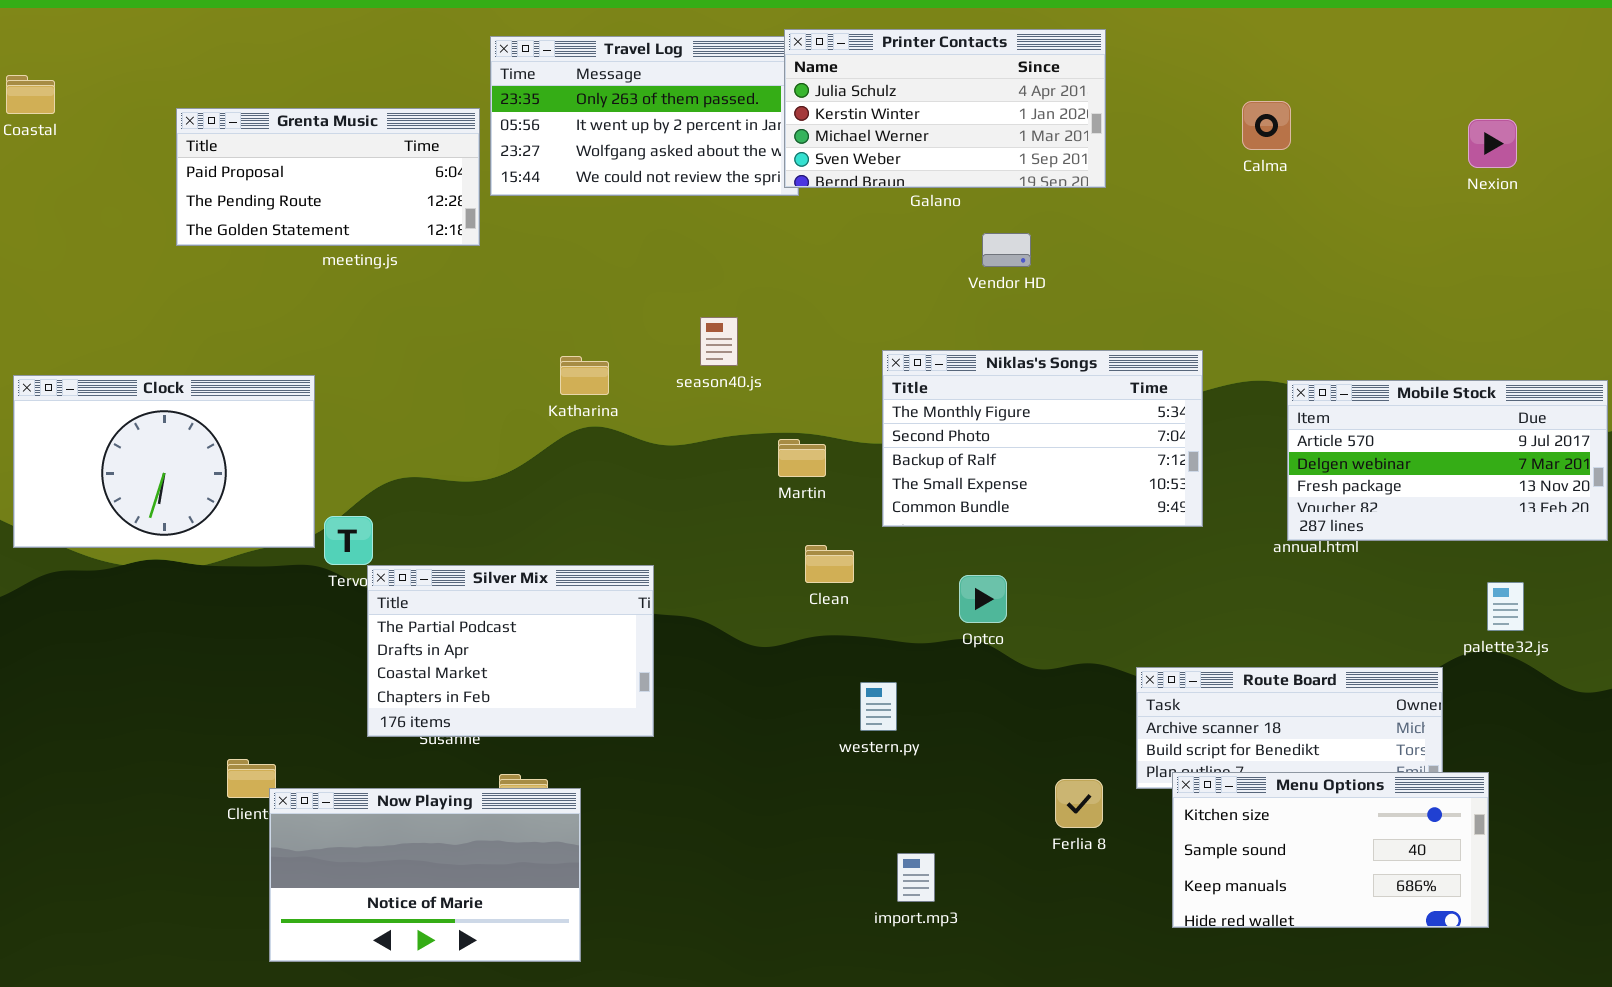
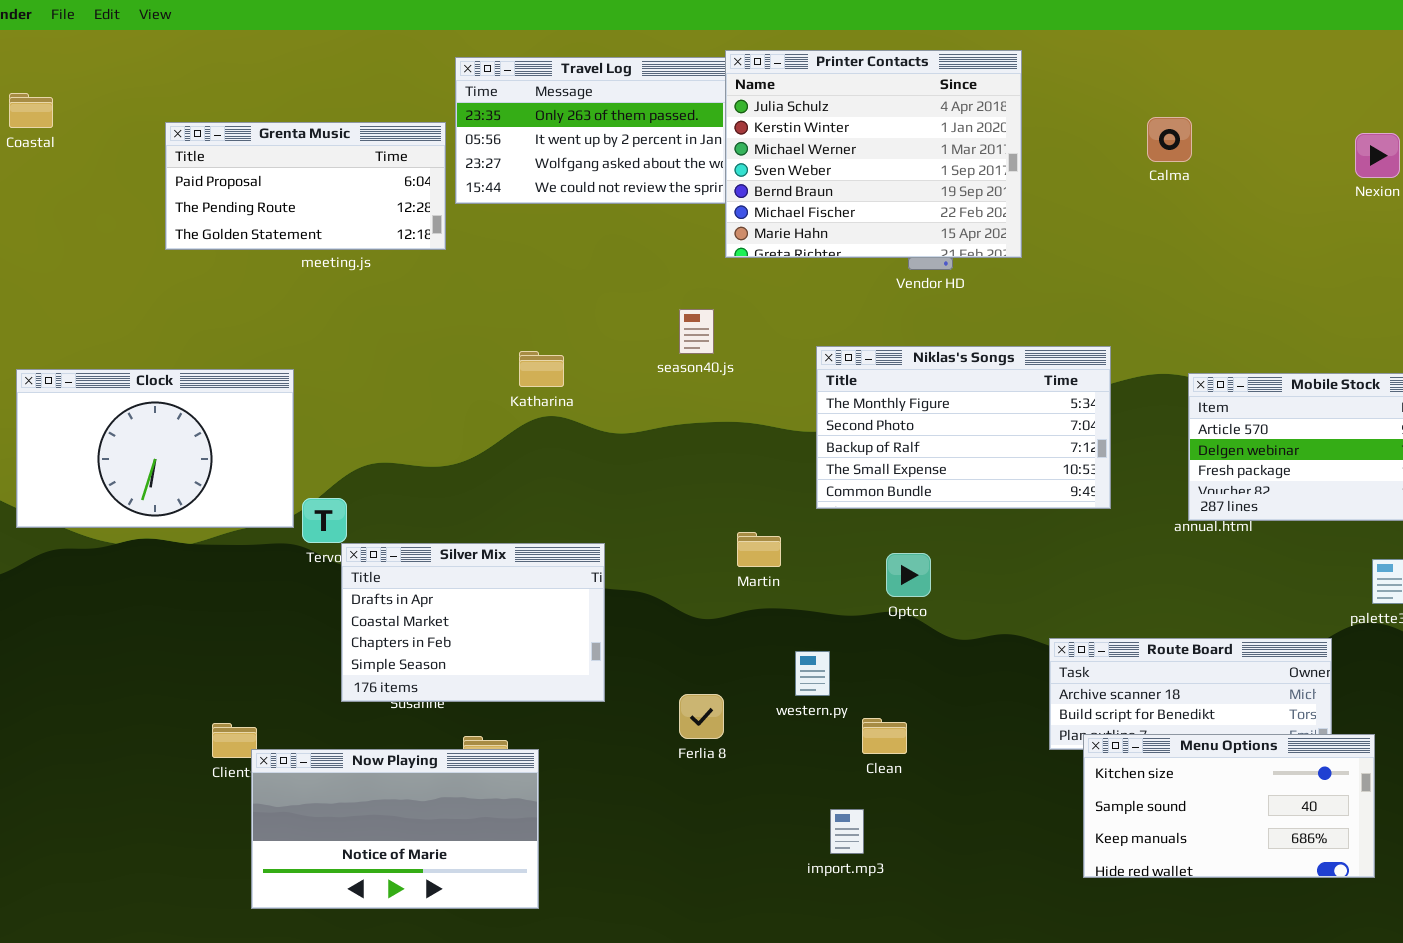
Printer Contacts: [784,29,1106,188] -> [725,50,1022,258], resized
season40.js: [700,317,738,366] -> [679,309,714,354], moved
Martin: [778,439,826,477] -> [737,532,781,567], moved
Clean: [805,545,854,583] -> [862,718,907,754], moved
Silver Mix: [367,565,654,737] -> [341,543,605,702], scrolled down 1 row
Ferlia 8: [1055,779,1103,828] -> [679,694,724,739], moved

